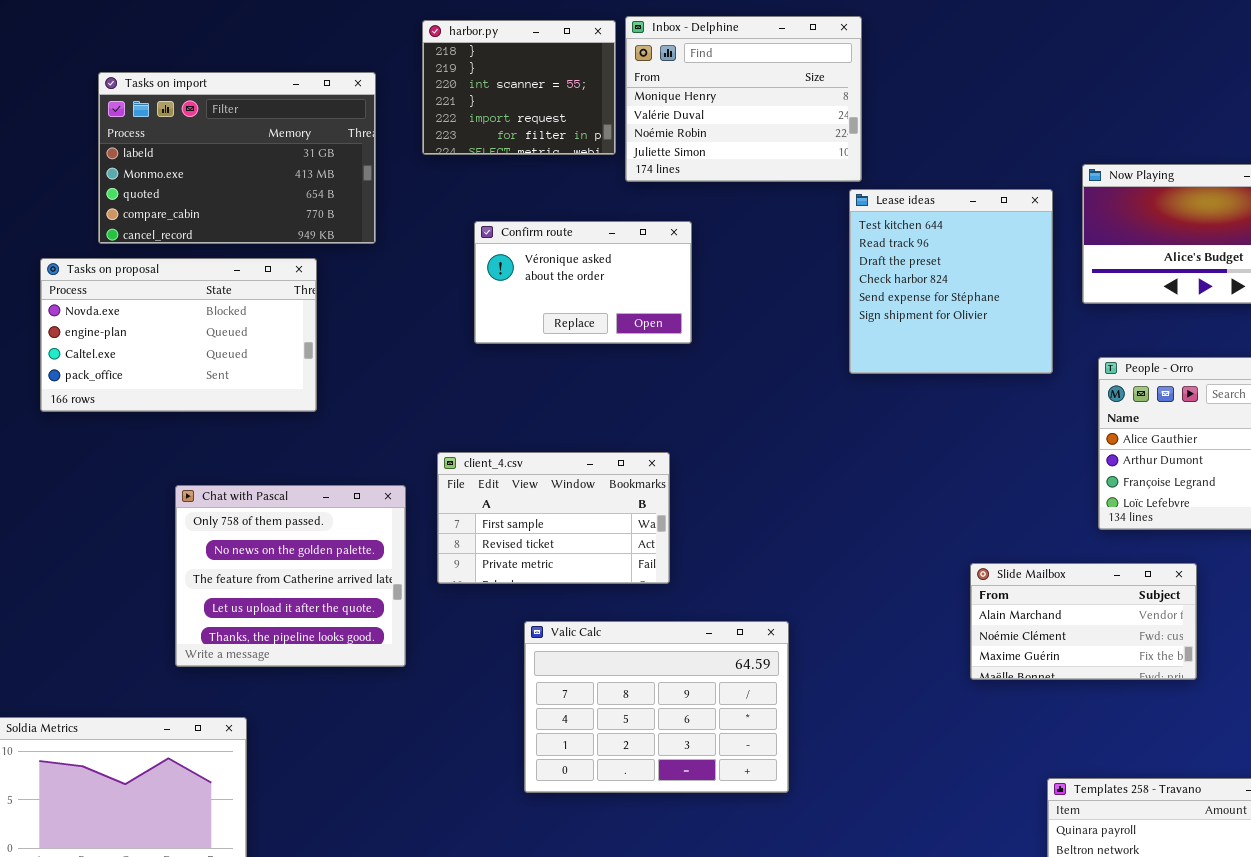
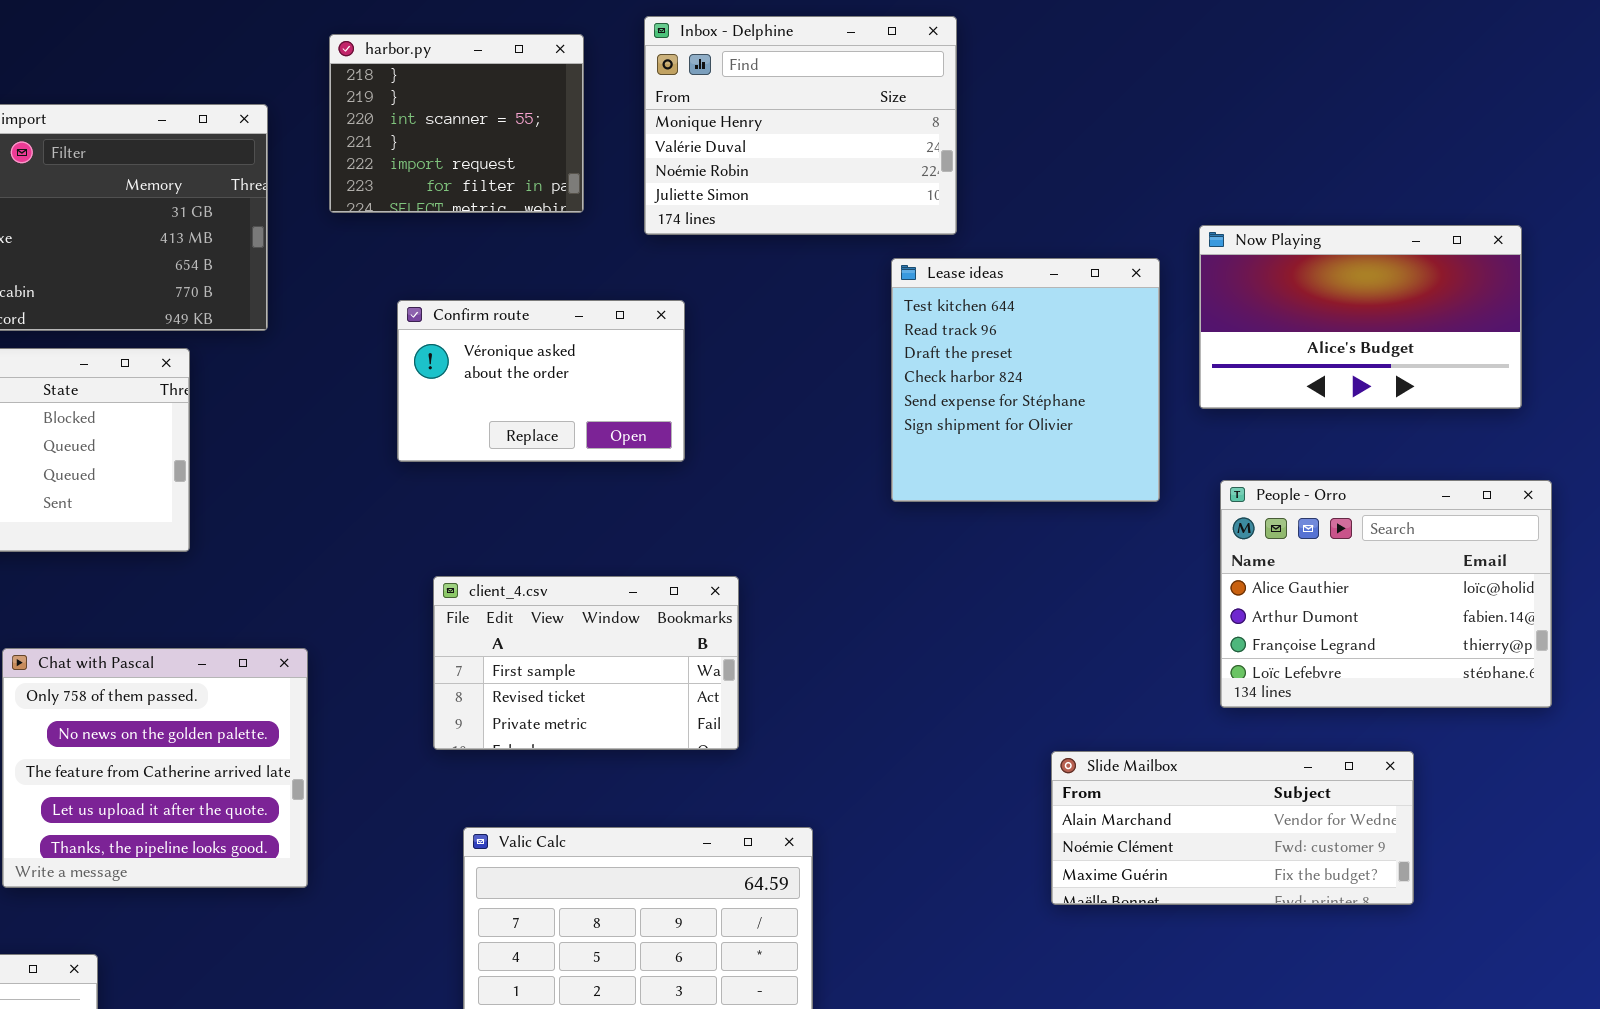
Inbox - Delphine: [625,16,862,182] -> [644,16,957,235], moved
client_4.csv: [437,452,670,584] -> [433,576,739,750], moved
Slide Mailbox: [970,563,1197,680] -> [1051,751,1414,905], resized

